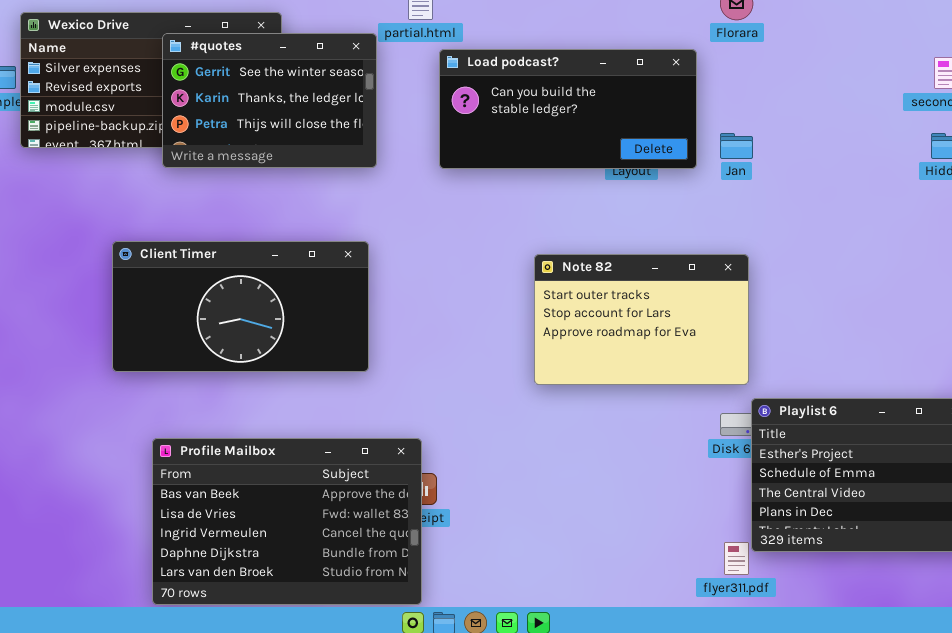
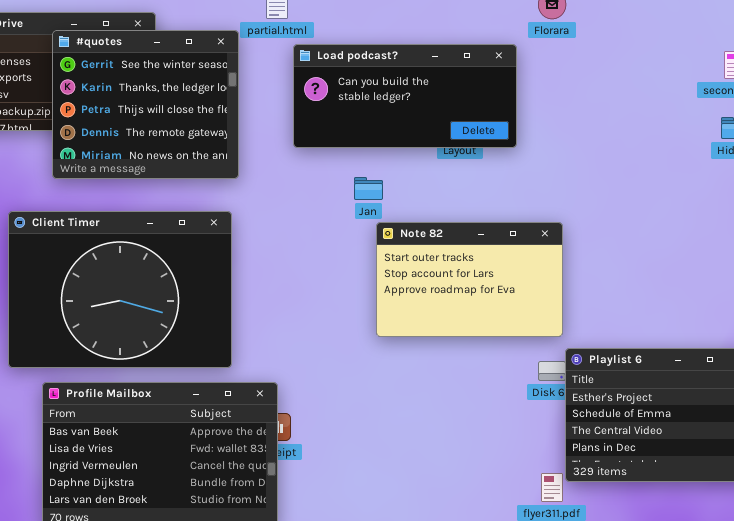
#quotes: [162,33,377,168] -> [52,30,239,179], resized
Jan: [720,133,753,159] -> [354,177,383,200], moved
Client Timer: [112,241,369,372] -> [8,211,232,368], resized

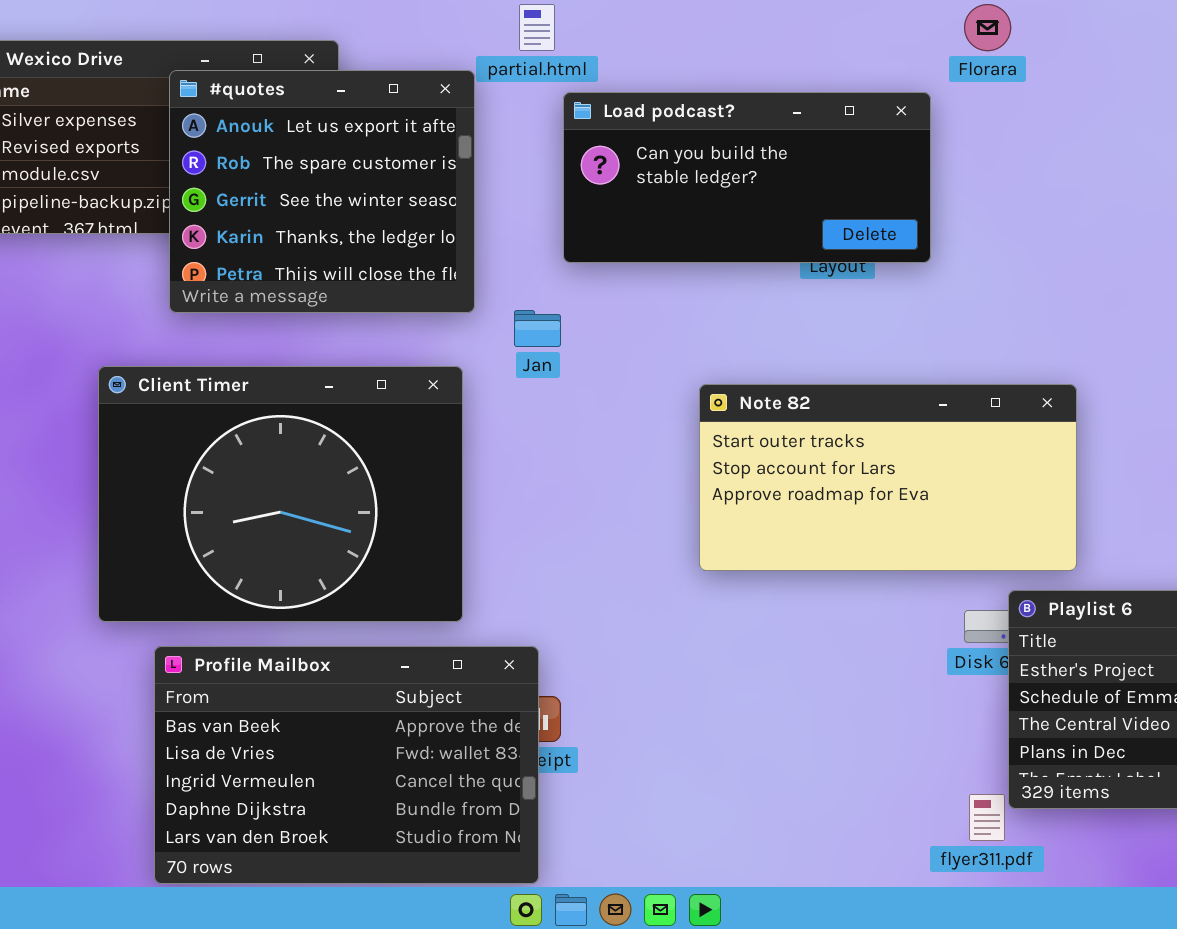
#quotes: [52,30,239,179] -> [169,70,475,313], scrolled up 2 rows
Jan: [354,177,383,200] -> [514,310,561,347], moved
Note 82: [376,222,563,337] -> [699,384,1077,571], resized

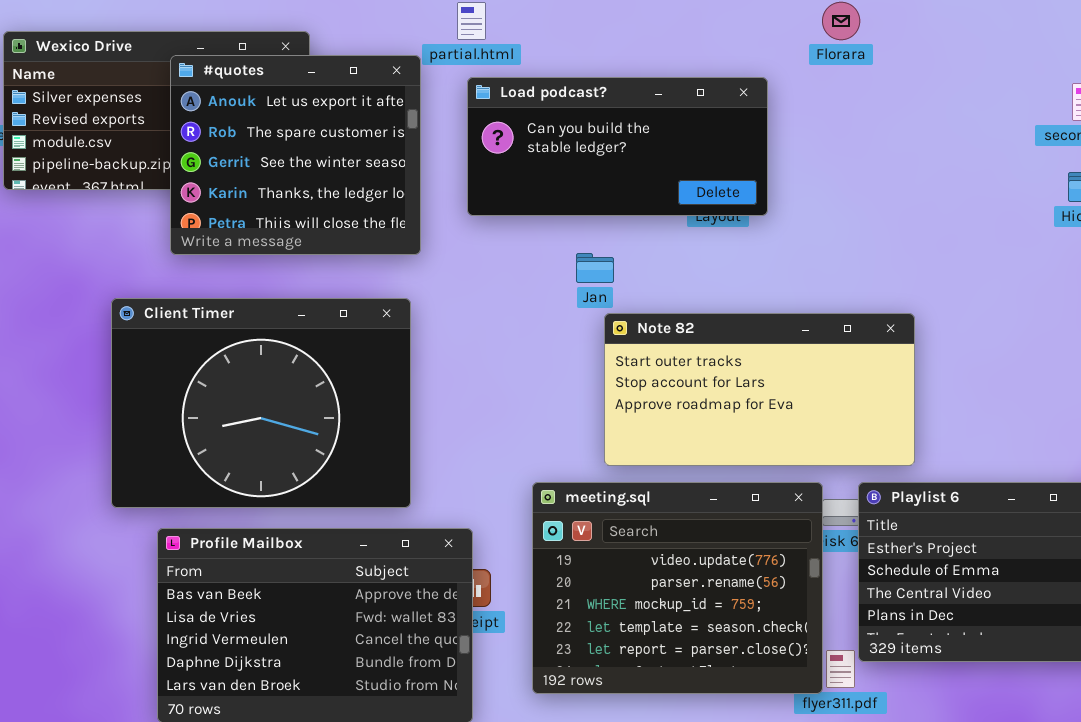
Load podcast?: [563,92,931,263] -> [467,77,768,216], moved
Jan: [514,310,561,347] -> [576,253,614,283], moved
meeting.sql: none -> [532,482,823,694], opened

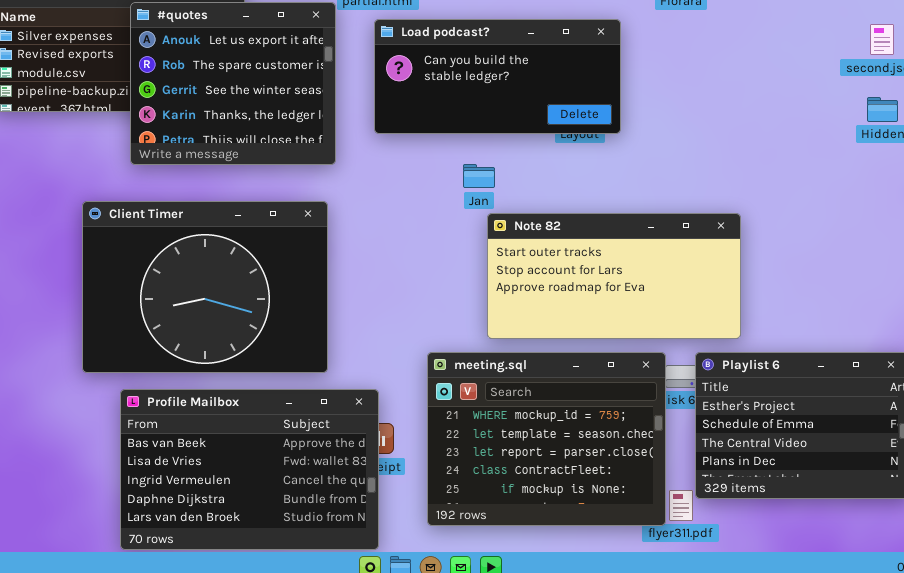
meeting.sql: [532,482,823,694] -> [427,352,666,526], scrolled down 2 rows

